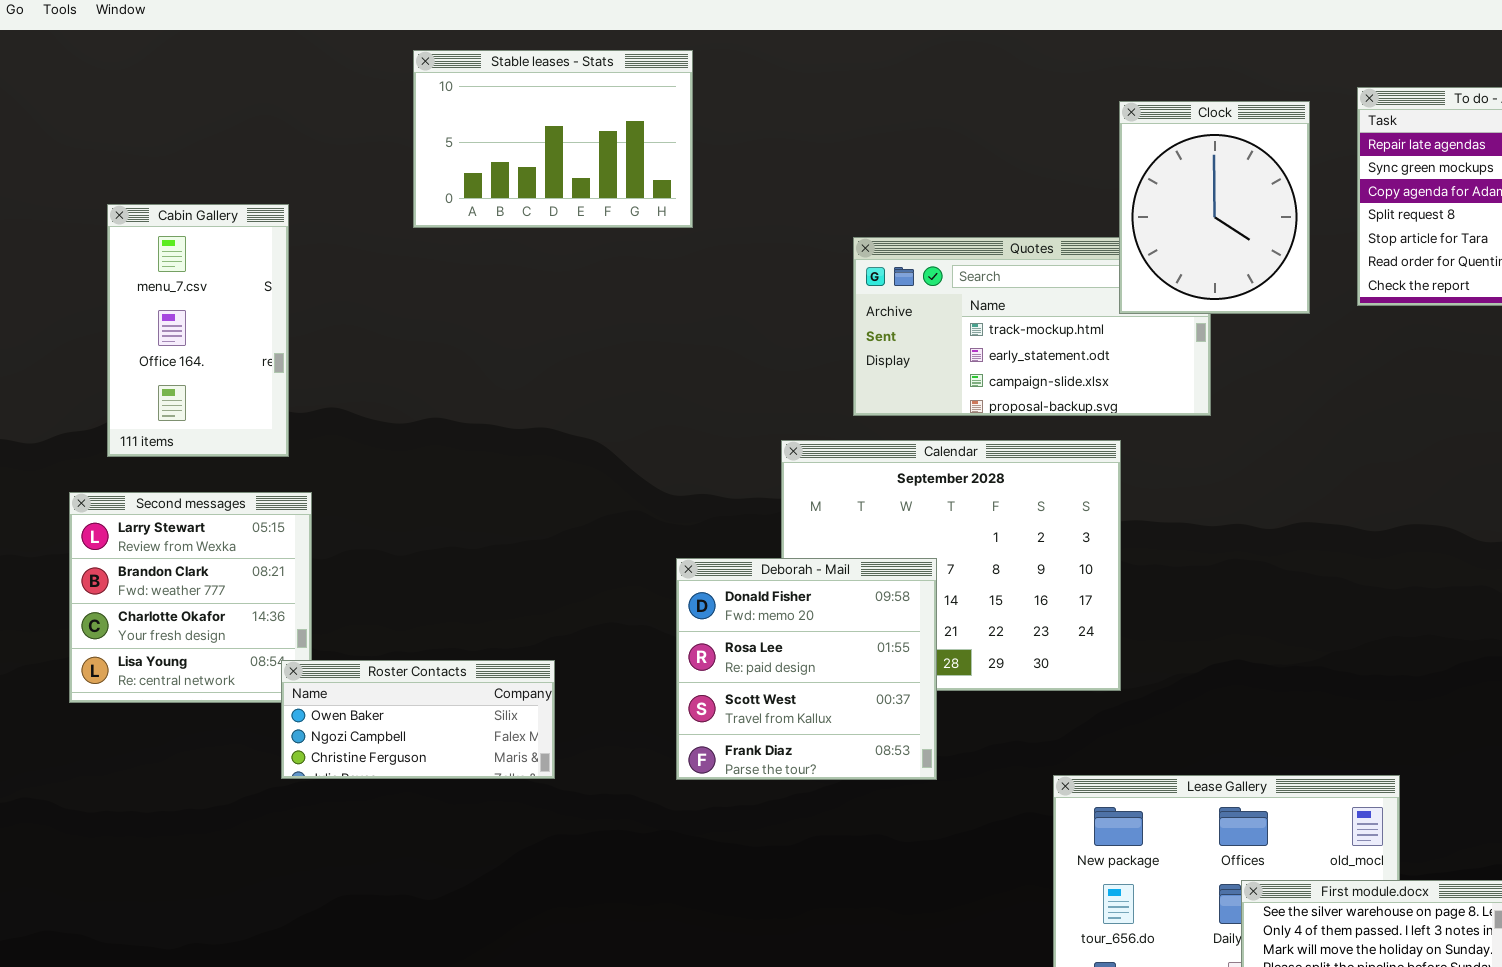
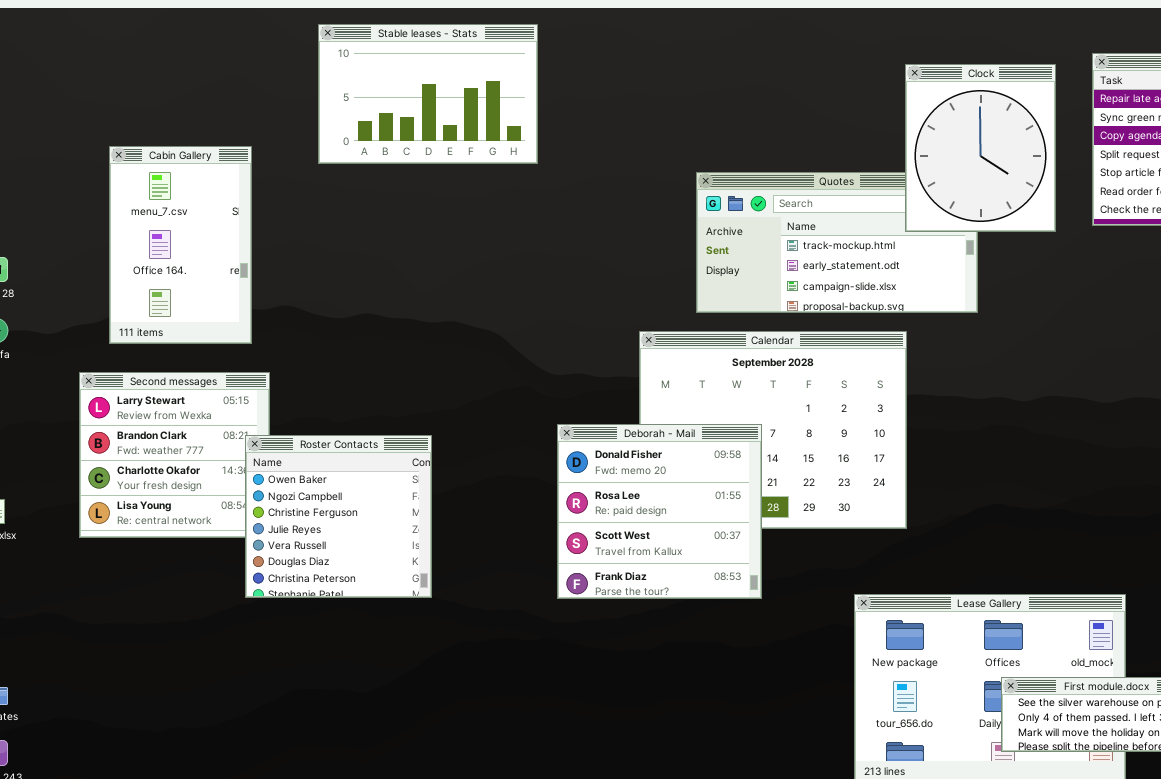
Stable leases - Stats: [413,50,693,228] -> [318,24,538,164], moved
Roster Contacts: [281,660,555,779] -> [245,435,432,598], resized

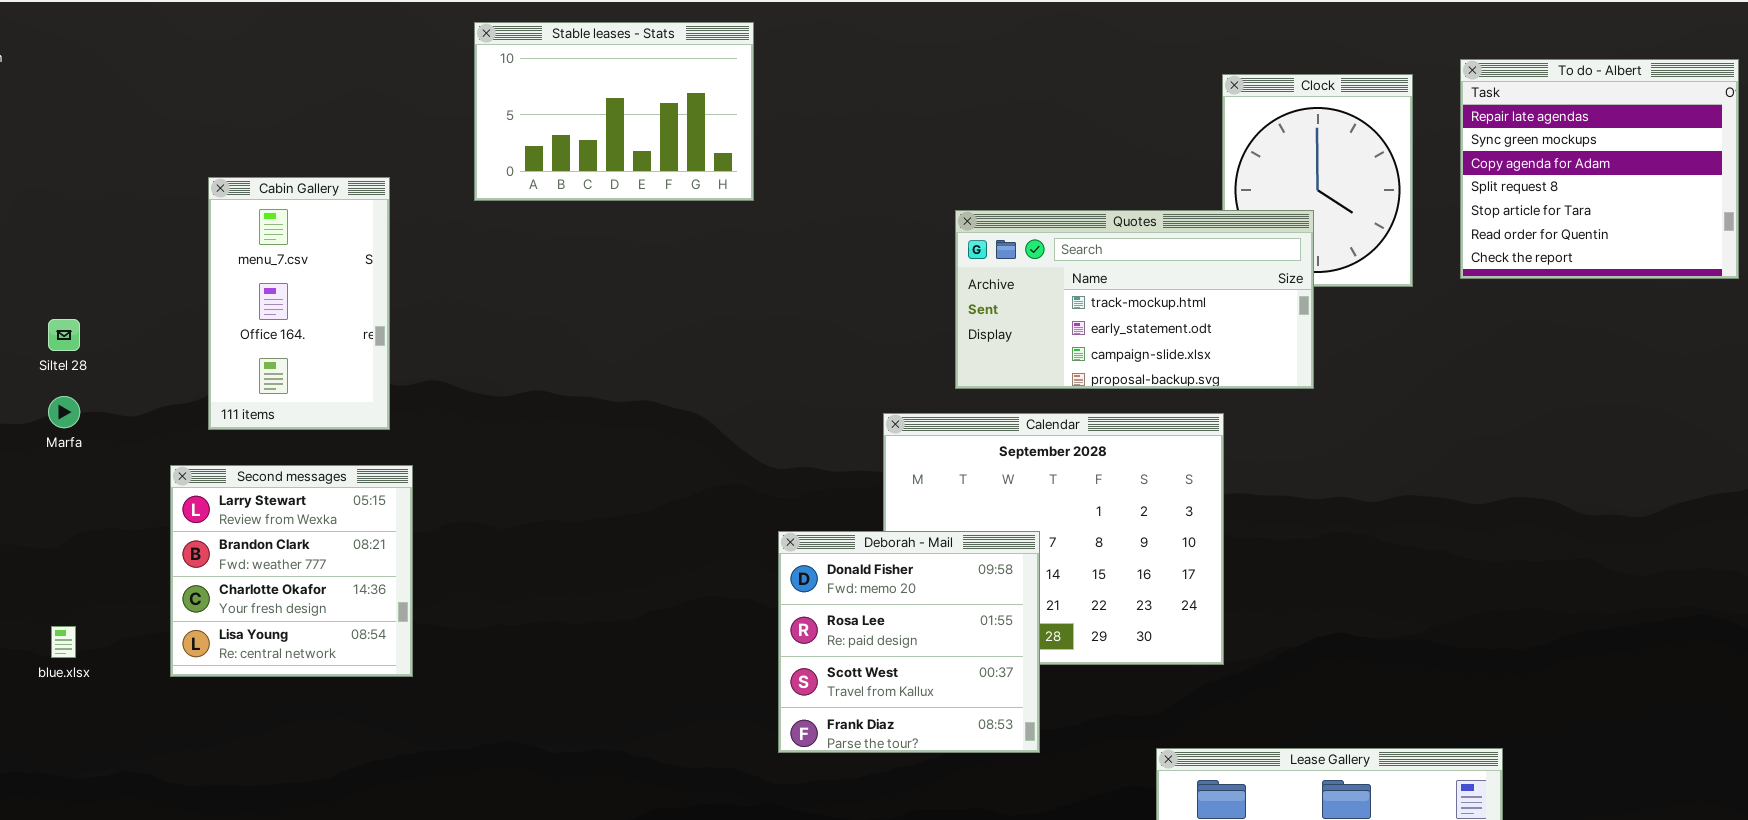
Quotes: [696,172,978,313] -> [955,210,1314,389], raised
Roster Contacts: [245,435,432,598] -> none, closed

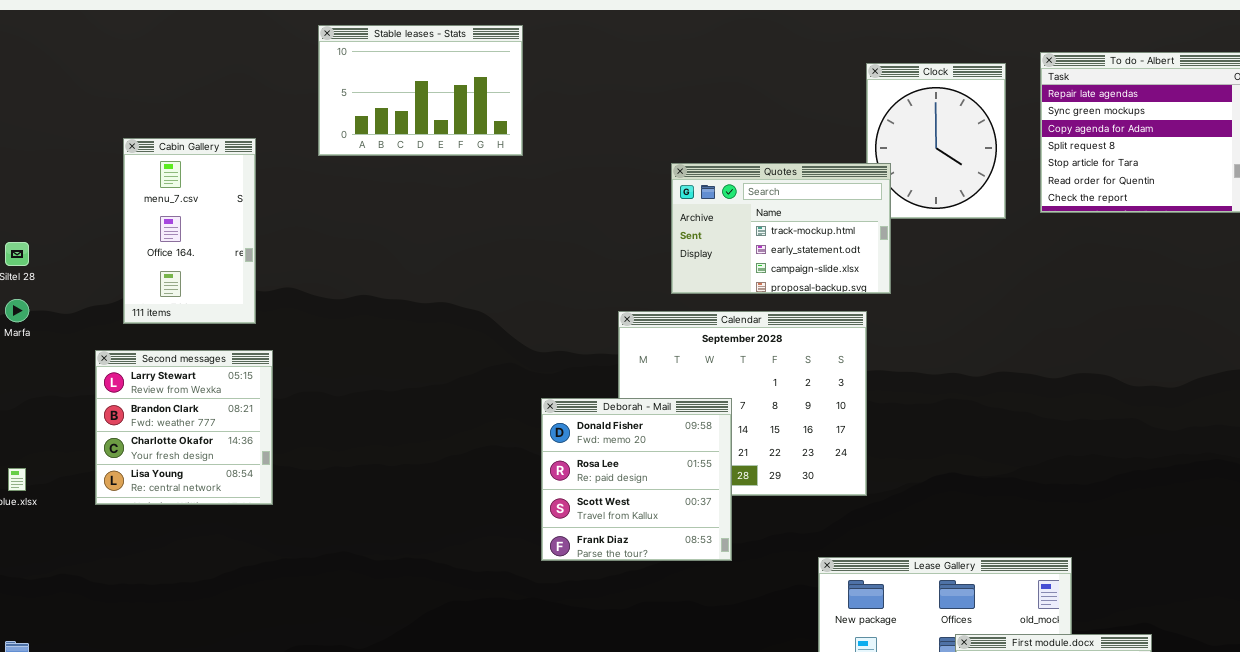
Quotes: [955,210,1314,389] -> [671,163,891,294], resized

